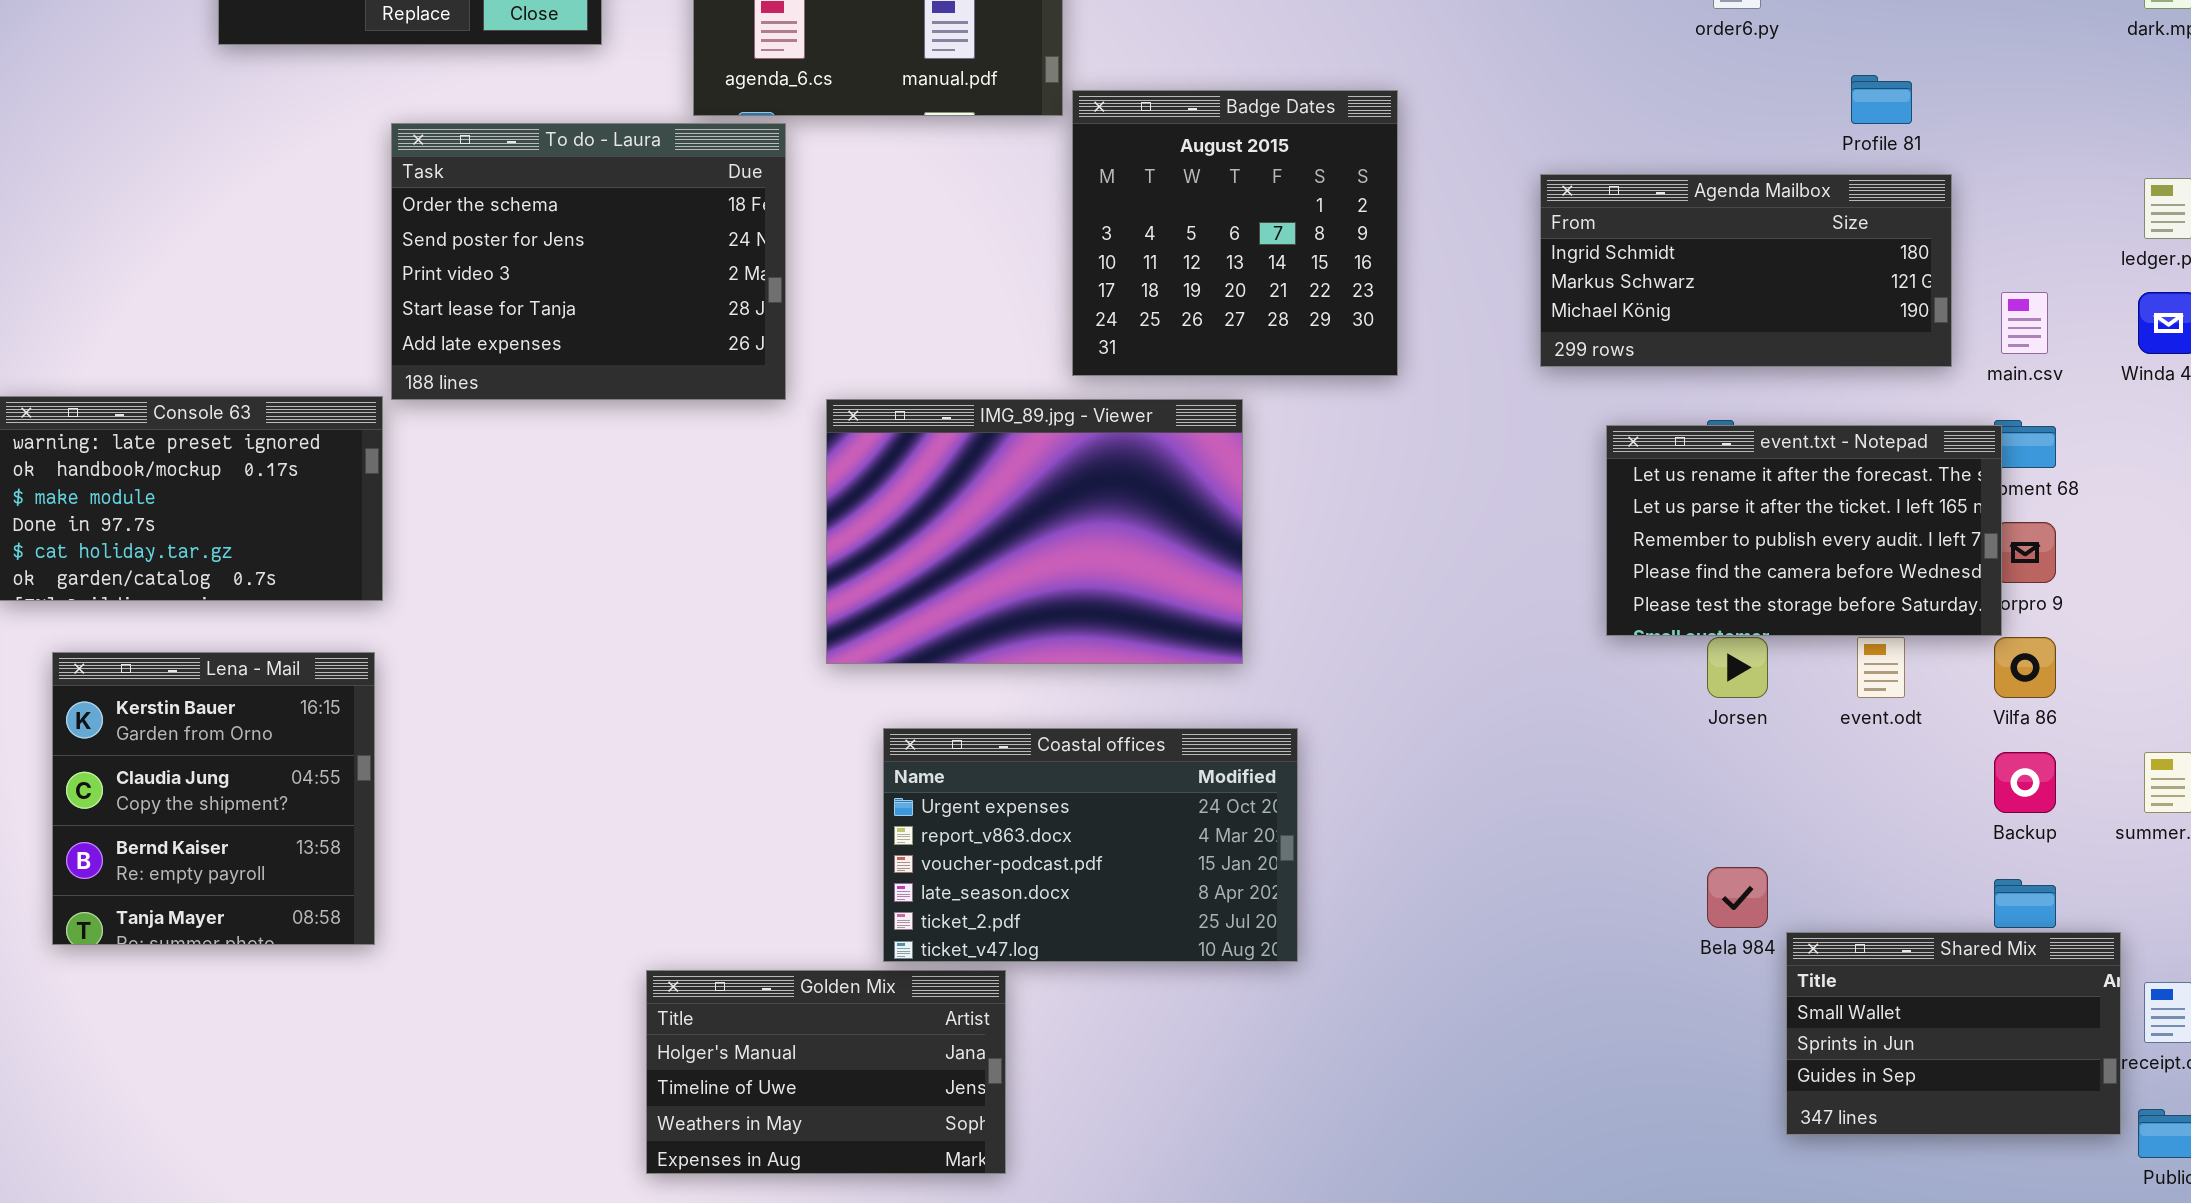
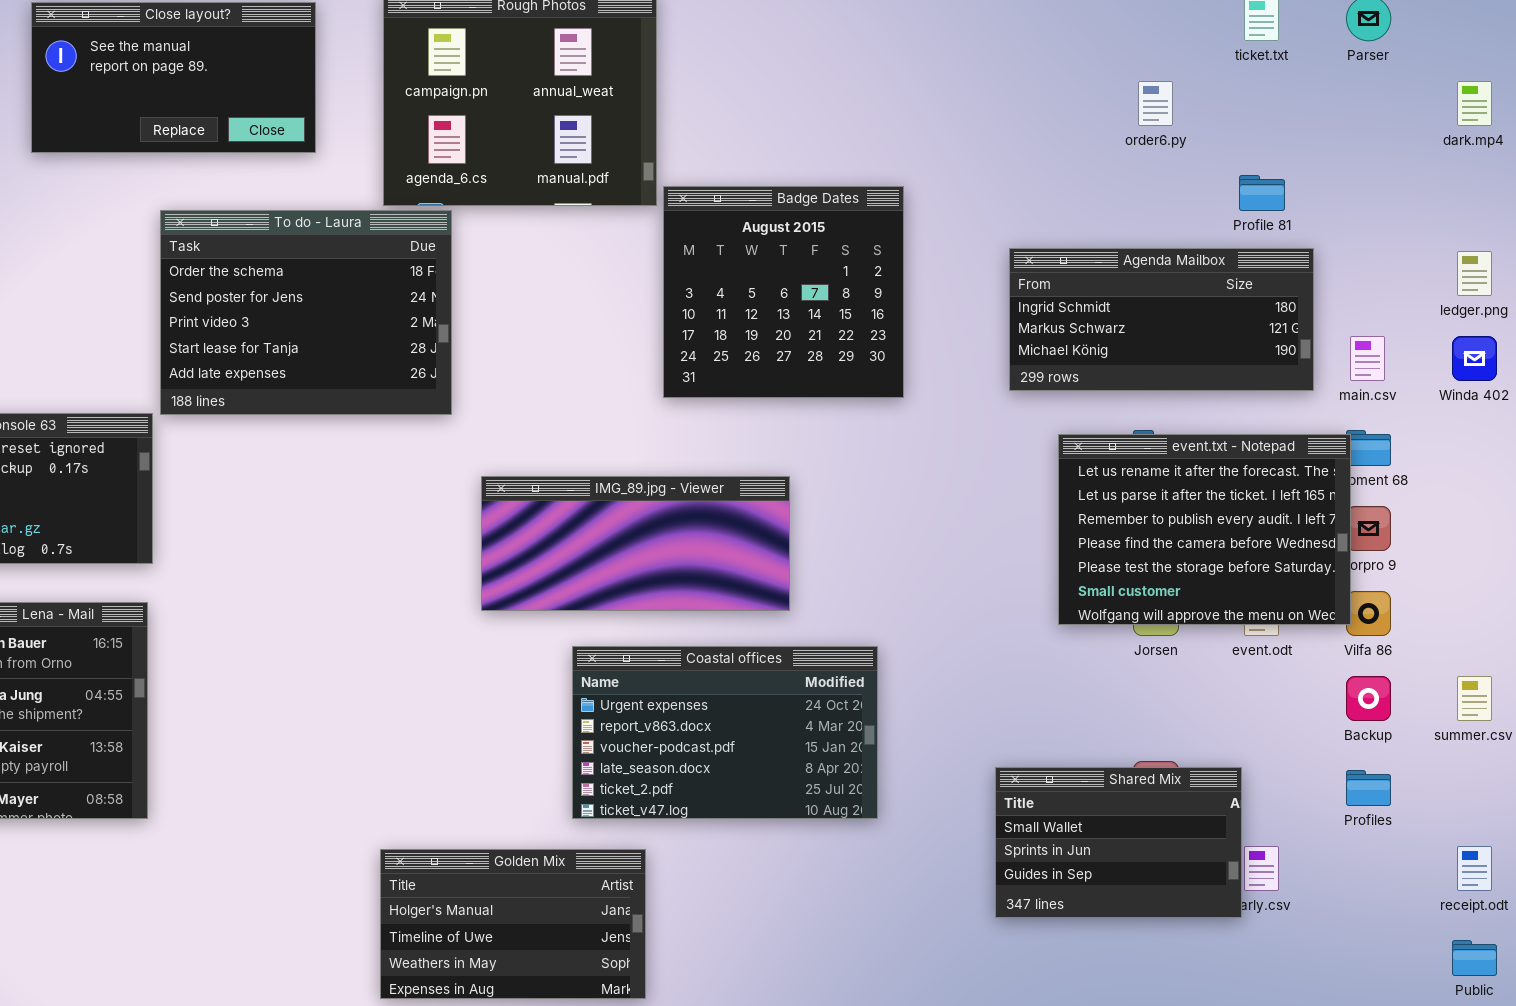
IMG_89.jpg - Viewer: [826,399,1243,664] -> [481,476,790,611], resized
event.txt - Notepad: [1606,425,2002,636] -> [1058,434,1351,625], resized
Coastal offices: [883,728,1298,962] -> [572,646,878,819], moved
Shared Mix: [1786,932,2121,1135] -> [995,767,1242,918], moved
Golden Mix: [646,970,1006,1174] -> [380,849,646,999], moved

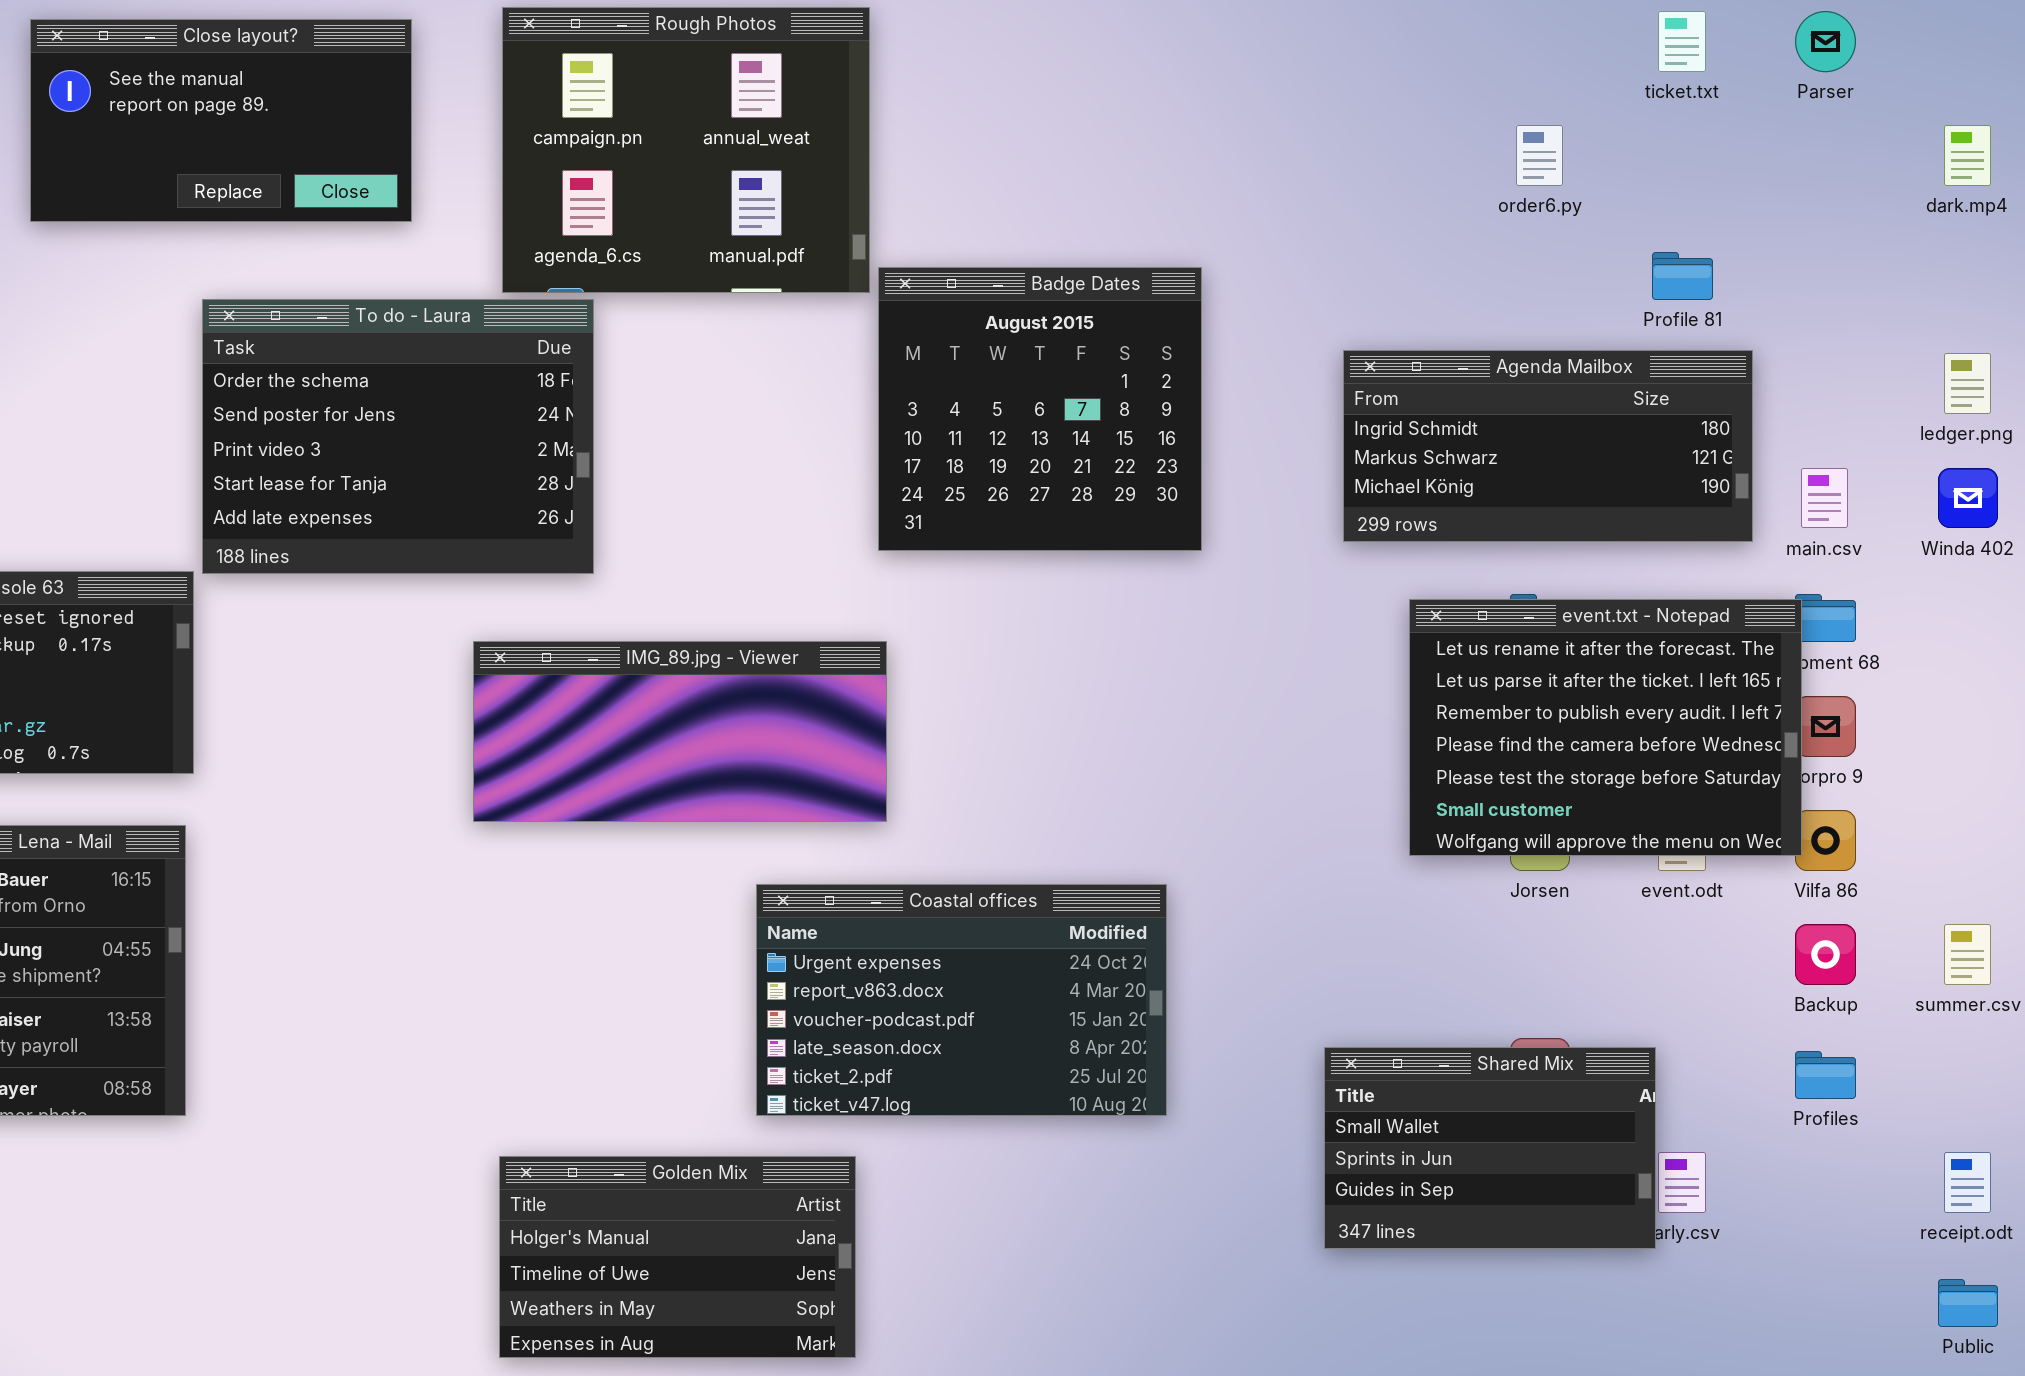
IMG_89.jpg - Viewer: [481,476,790,611] -> [473,641,887,822], moved

